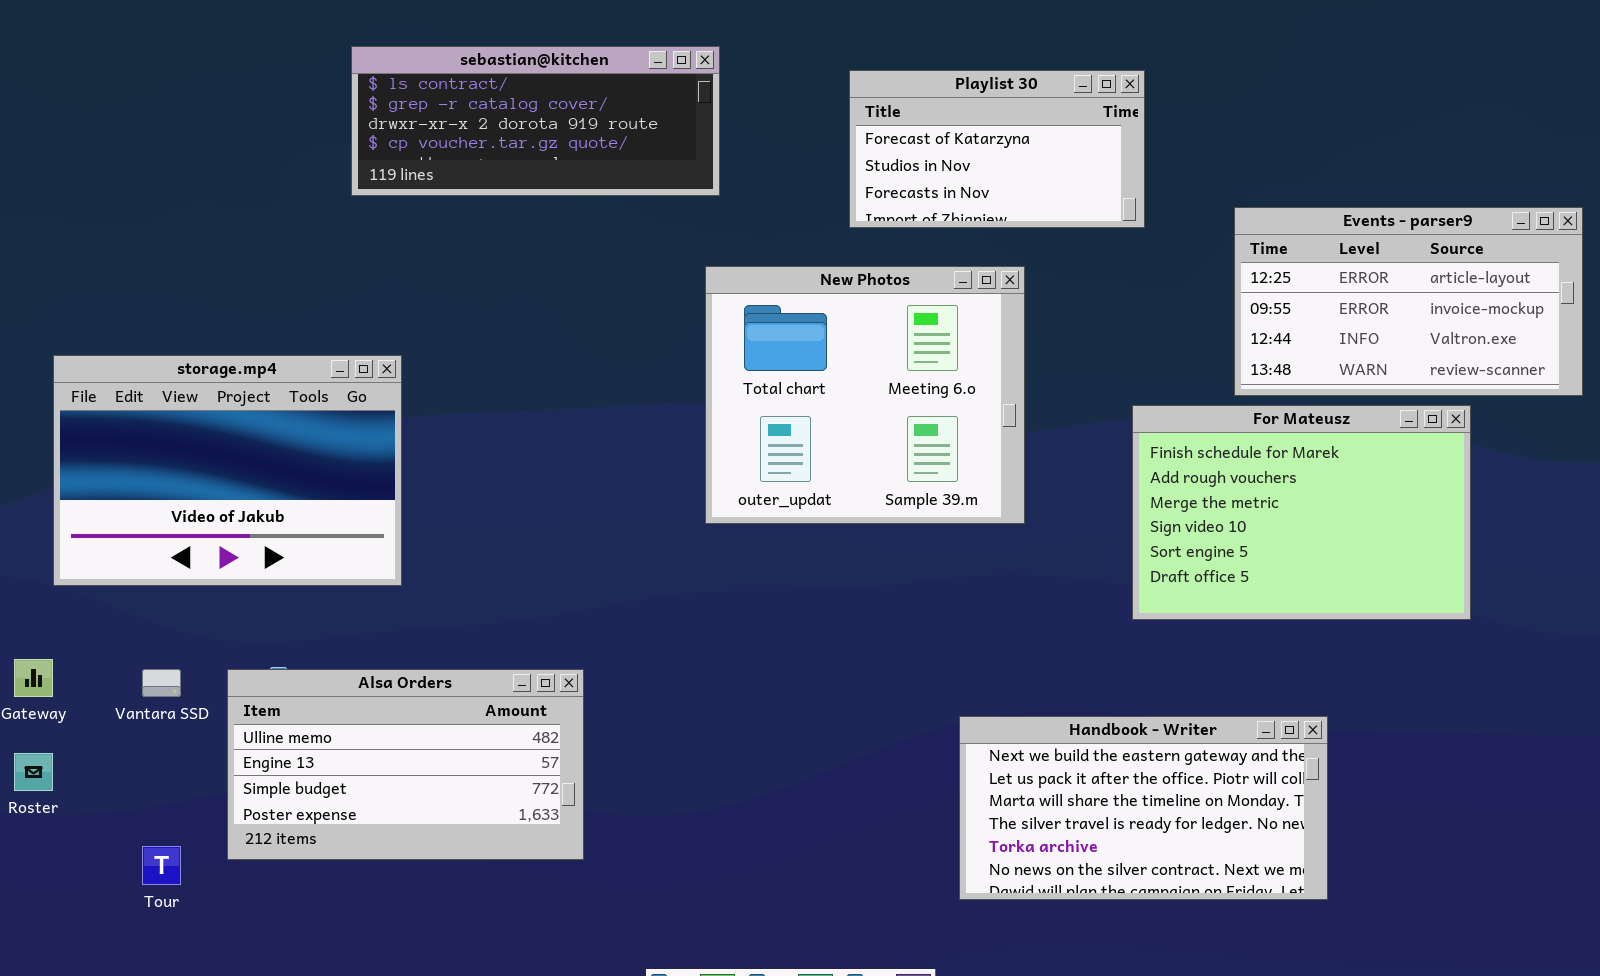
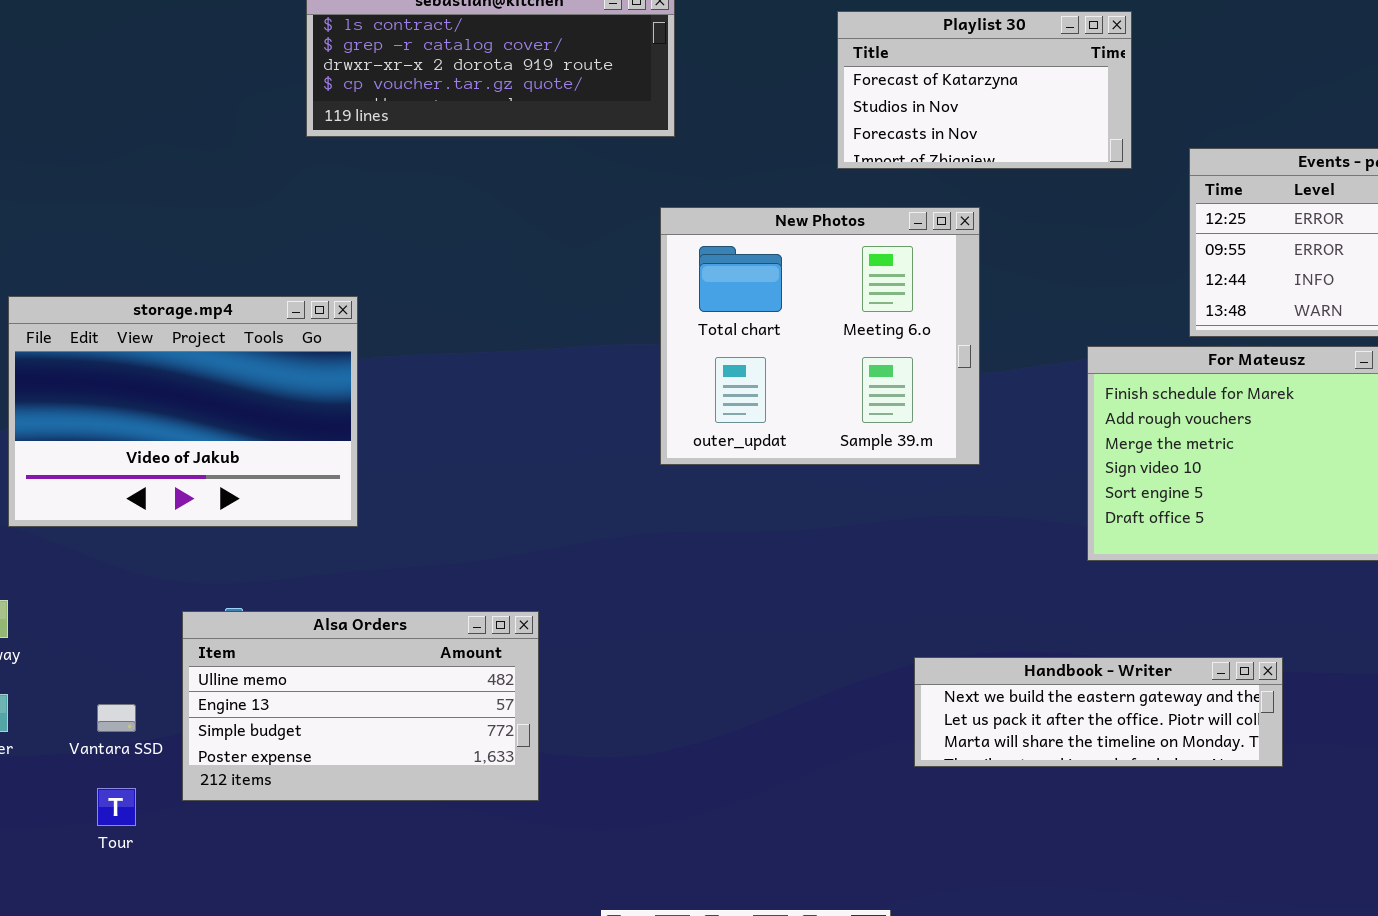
Playlist 30: [849,70,1145,228] -> [837,11,1132,169], moved
Vantara SSD: [142,669,181,697] -> [97,704,136,732], moved
Handbook - Writer: [959,716,1328,900] -> [914,657,1283,767], resized

